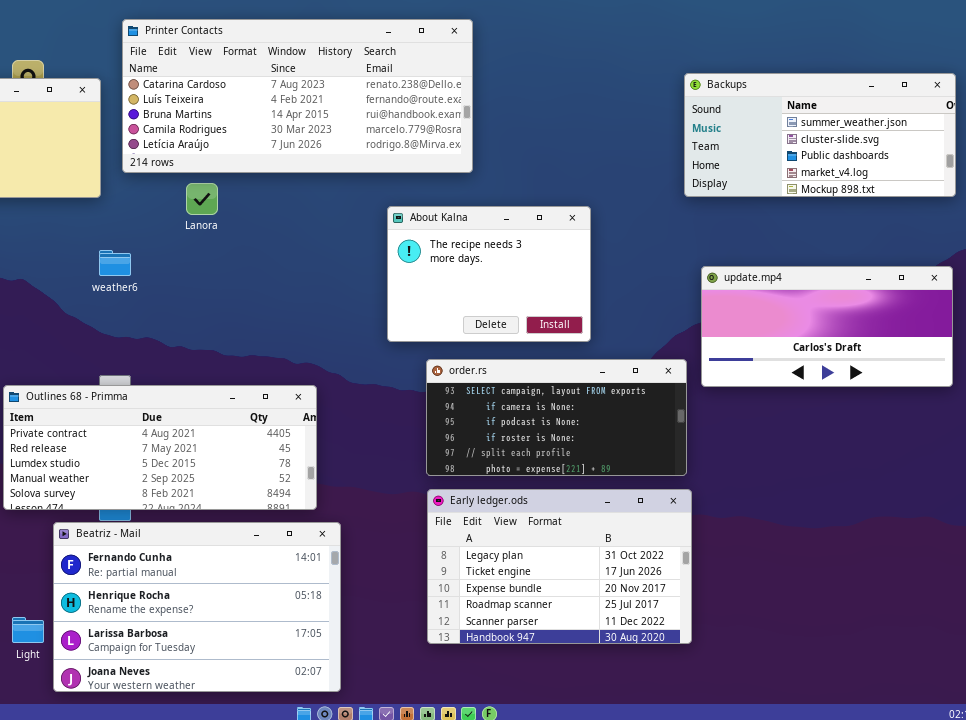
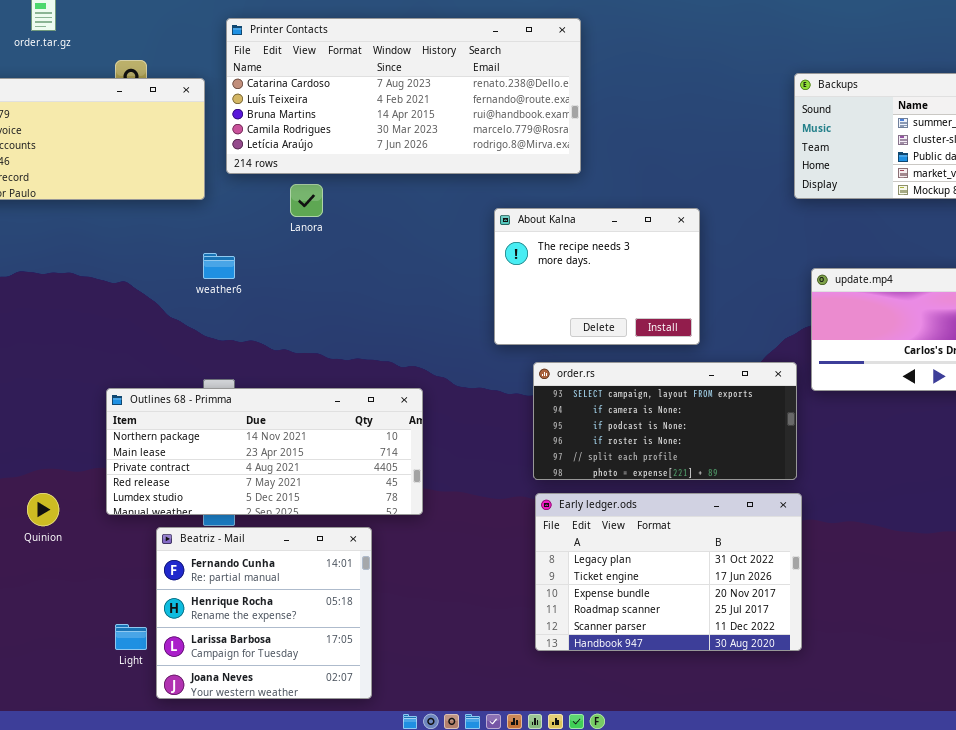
Outlines 68 - Primma: [3,385,317,510] -> [106,388,423,515], scrolled up 2 rows
Beatriz - Mail: [53,522,341,692] -> [156,527,372,699], resized

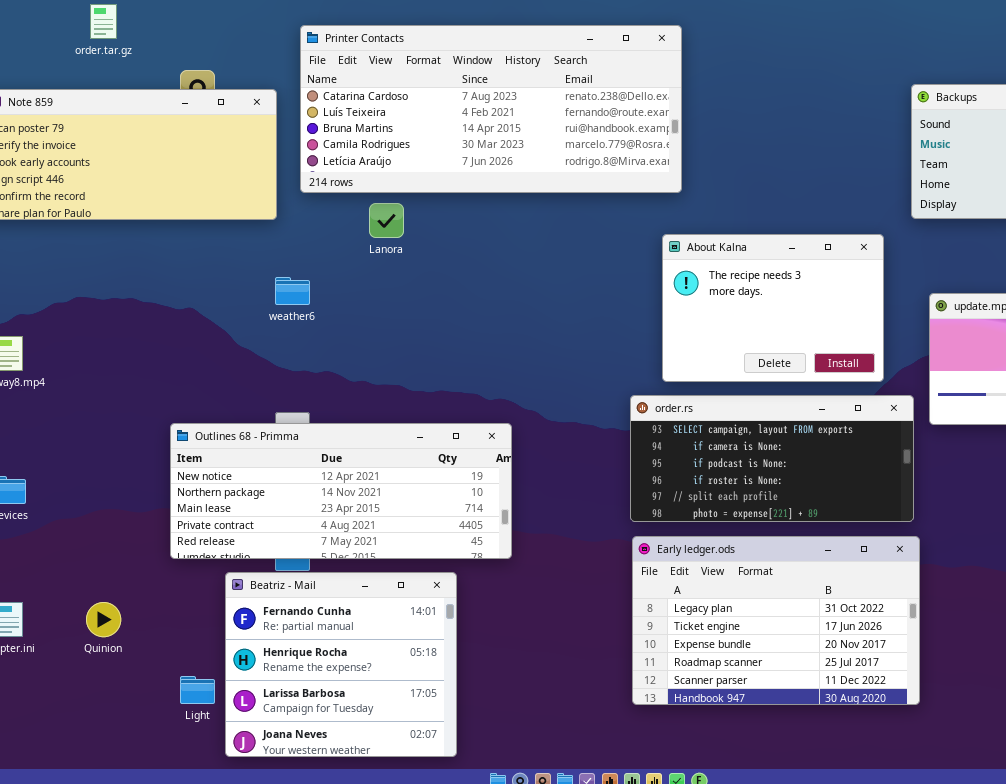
About Kalna: [494,208,700,345] -> [662,234,884,382], moved
Outlines 68 - Primma: [106,388,423,515] -> [170,423,512,559], scrolled up 1 row
Quinion: [27,493,59,526] -> [86,602,121,637], moved

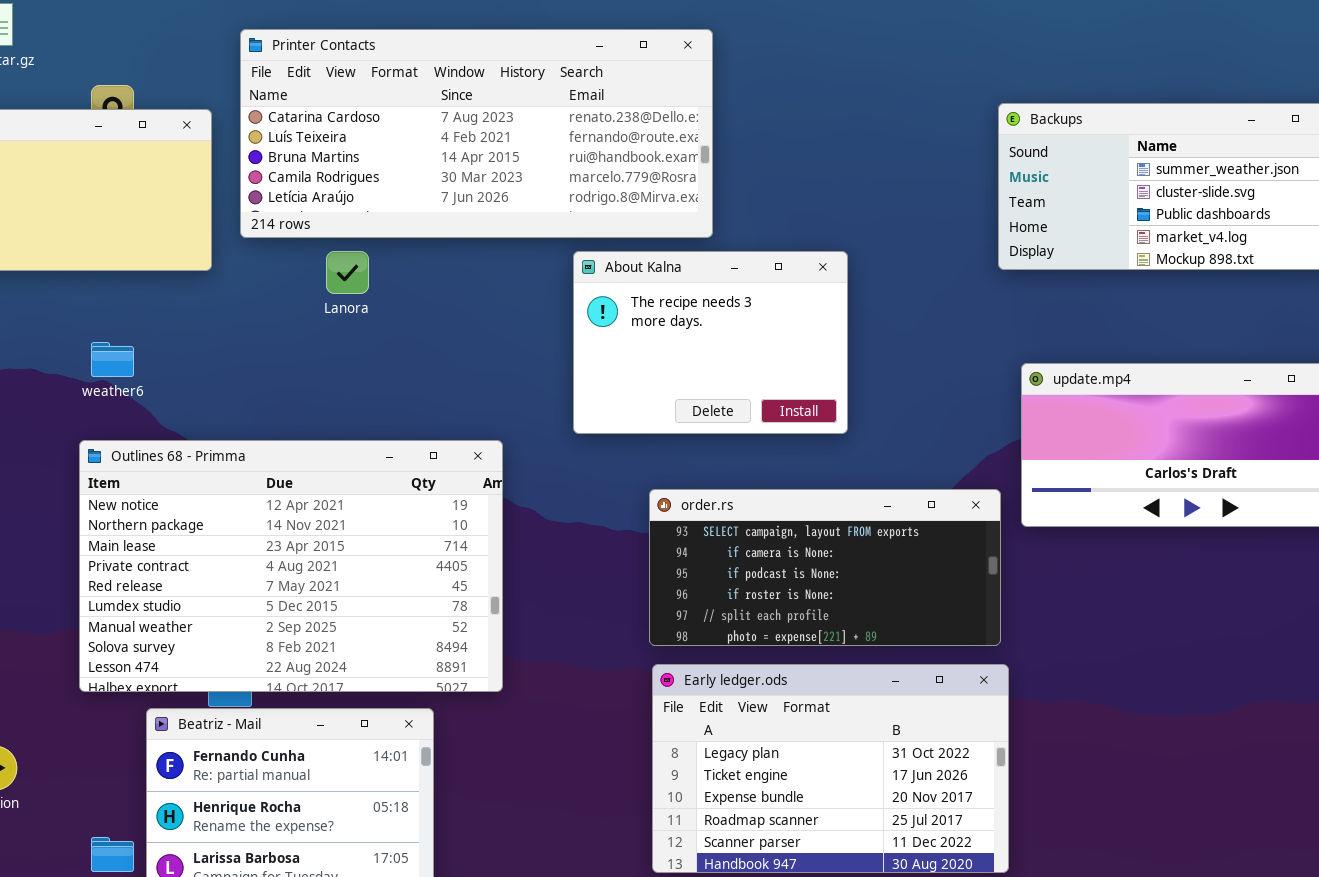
About Kalna: [662,234,884,382] -> [573,251,848,434], moved
weather6: [275,277,310,305] -> [91,342,134,377], moved
Outlines 68 - Primma: [170,423,512,559] -> [79,440,503,692], resized

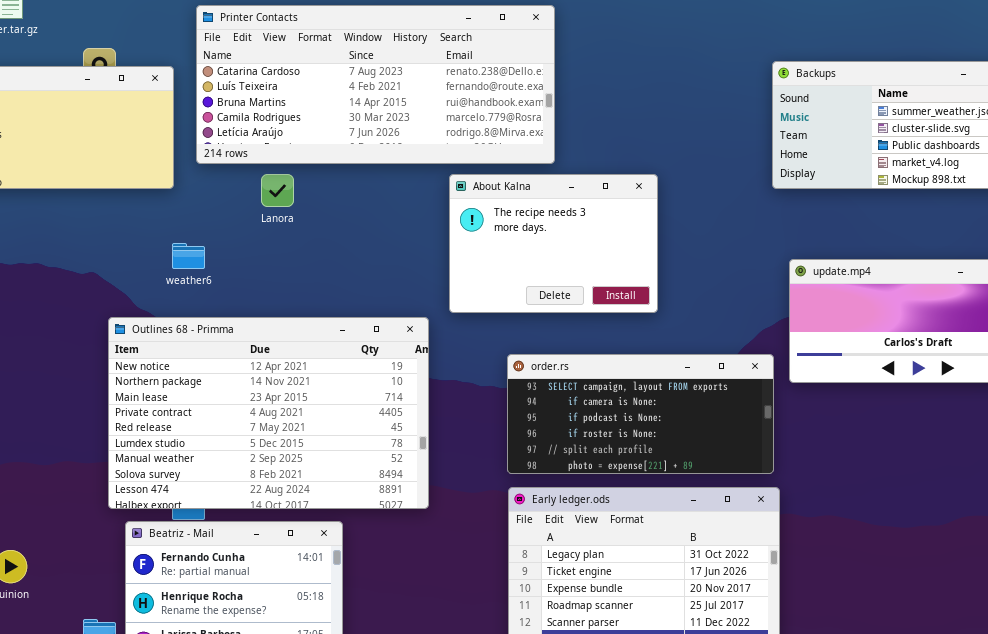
weather6: [91,342,134,377] -> [172,243,205,269], moved
Outlines 68 - Primma: [79,440,503,692] -> [108,317,429,509], moved

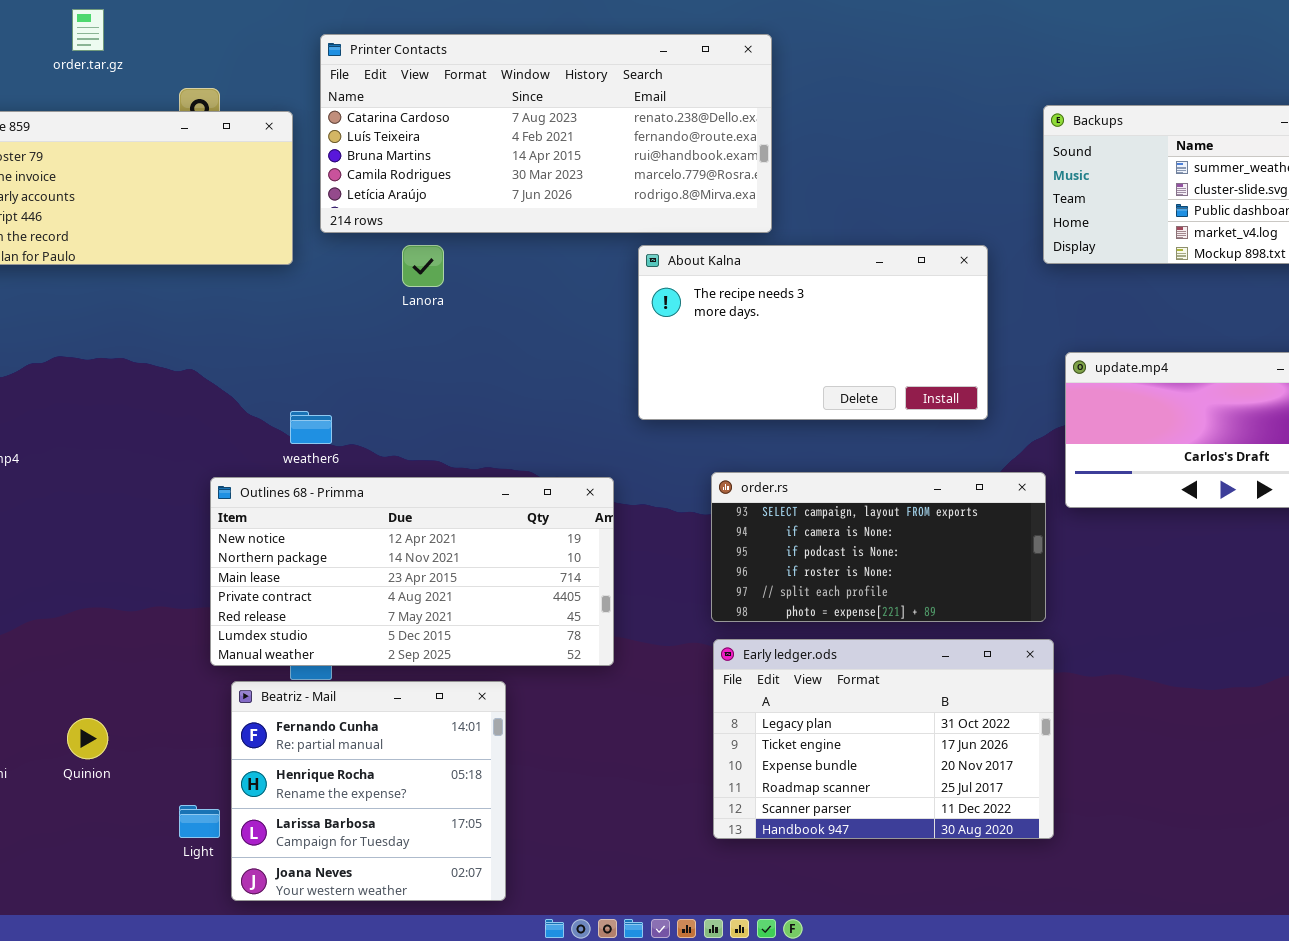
About Kalna: [449,174,658,313] -> [638,245,988,420], resized
weather6: [172,243,205,269] -> [290,411,332,444], moved
Outlines 68 - Primma: [108,317,429,509] -> [210,477,614,666], resized

